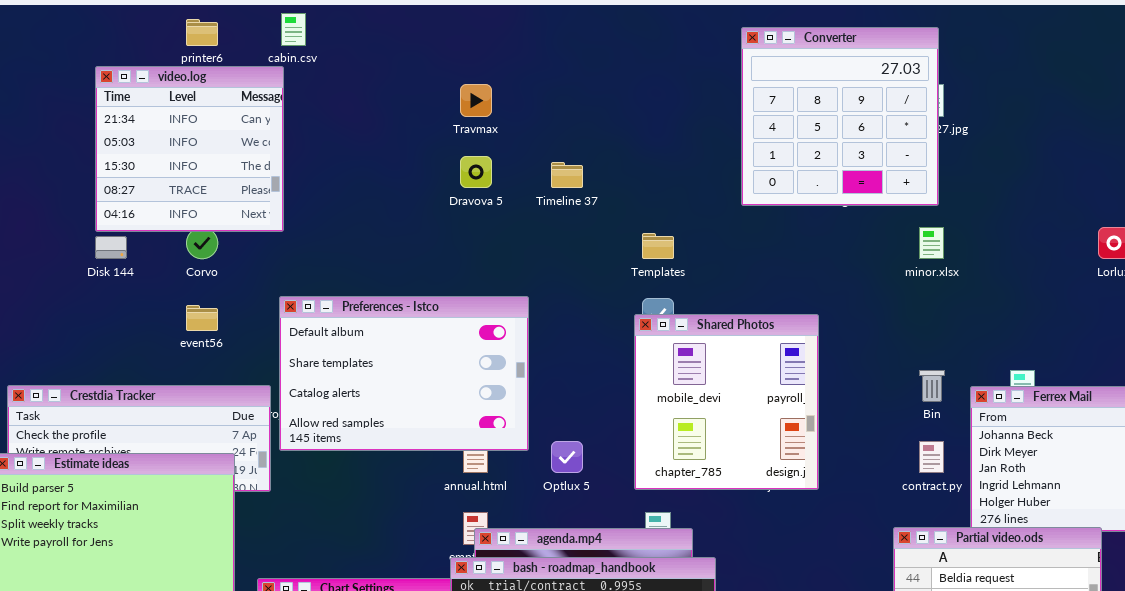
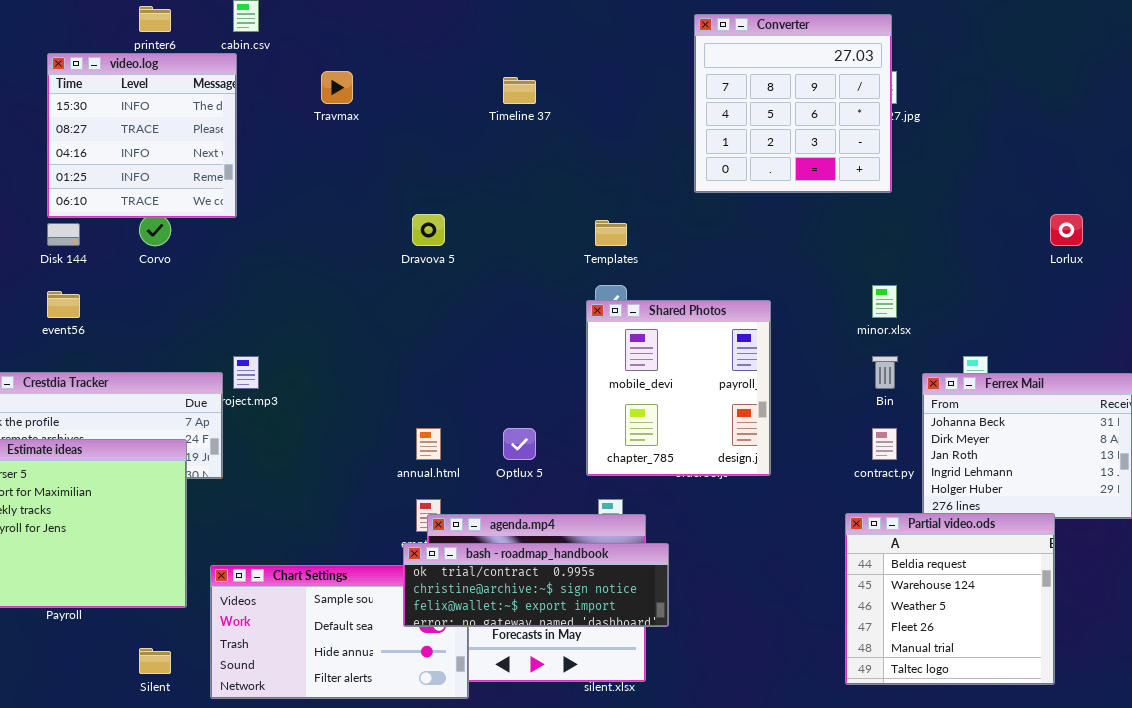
video.log: [95,66,284,232] -> [47,53,237,218], scrolled down 2 rows
Travmax: [460,84,492,117] -> [321,71,353,104], moved
Dravova 5: [460,156,492,188] -> [412,214,445,246], moved
Timeline 37: [551,162,583,188] -> [503,77,536,104], moved
minor.xlsx: [919,227,944,259] -> [872,285,897,318], moved
Preferences - Istco: [279,296,529,451] -> none, closed
event56: [186,305,218,331] -> [47,291,80,318], moved

